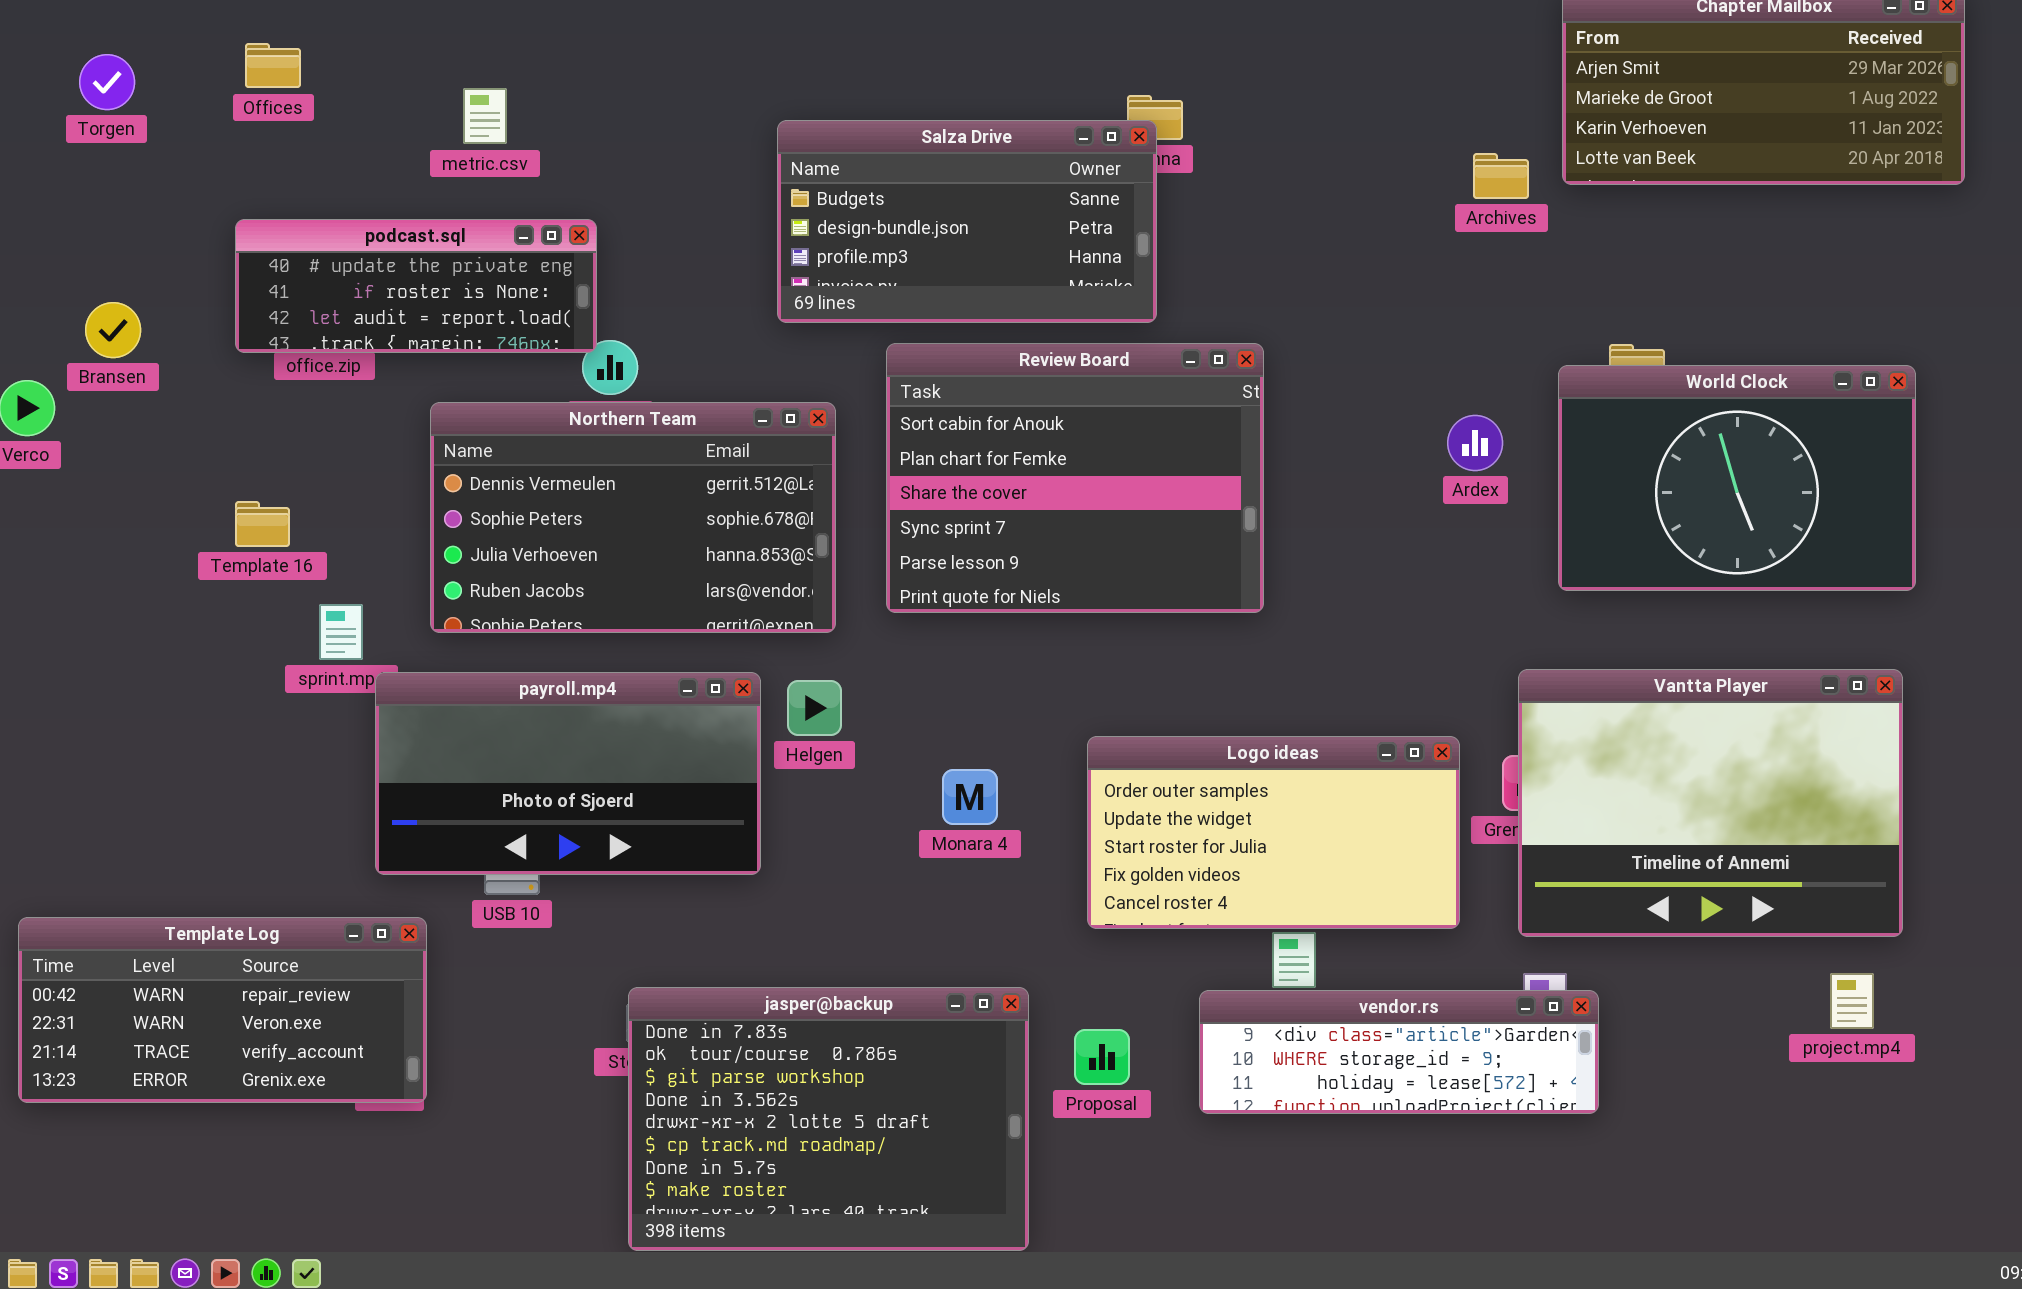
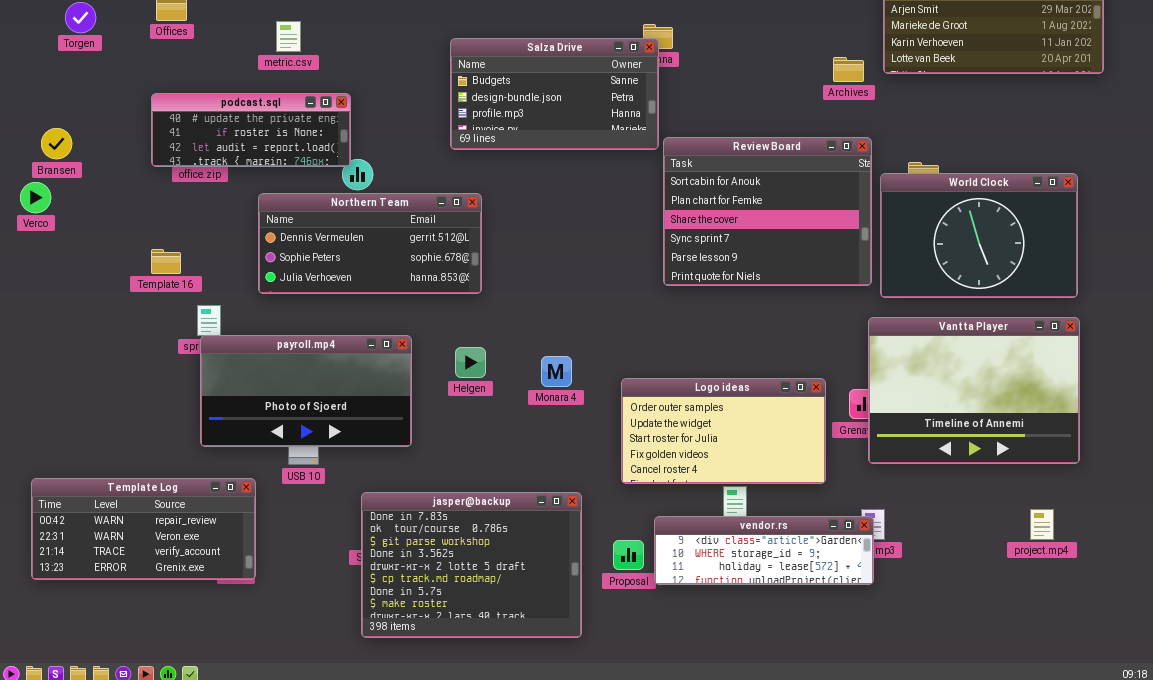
Bransen: [85,302,141,358] -> [41,128,72,159], moved
Review Board: [886,343,1264,613] -> [663,137,872,286], moved
Northern Team: [430,402,836,633] -> [258,193,482,294], resized
Vantta Player: [1518,669,1903,937] -> [868,317,1080,464], moved
payroll.mp4: [375,672,761,875] -> [200,335,412,447], moved
Monara 4: [942,769,998,825] -> [541,356,572,387], moved
jasper@backup: [628,987,1029,1251] -> [361,492,582,638], moved
vendor.rs: [1199,990,1599,1114] -> [654,516,874,585], moved

